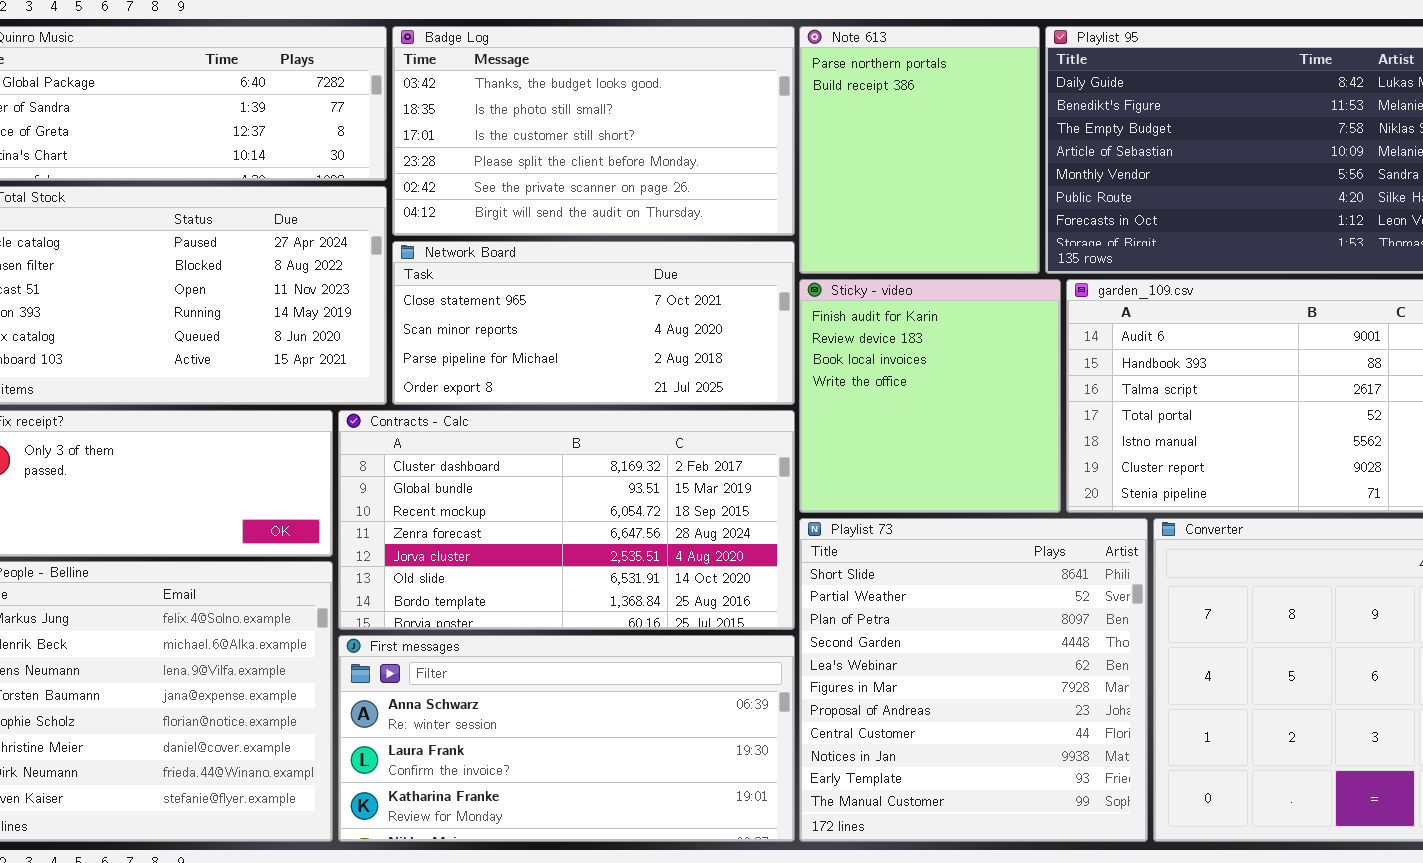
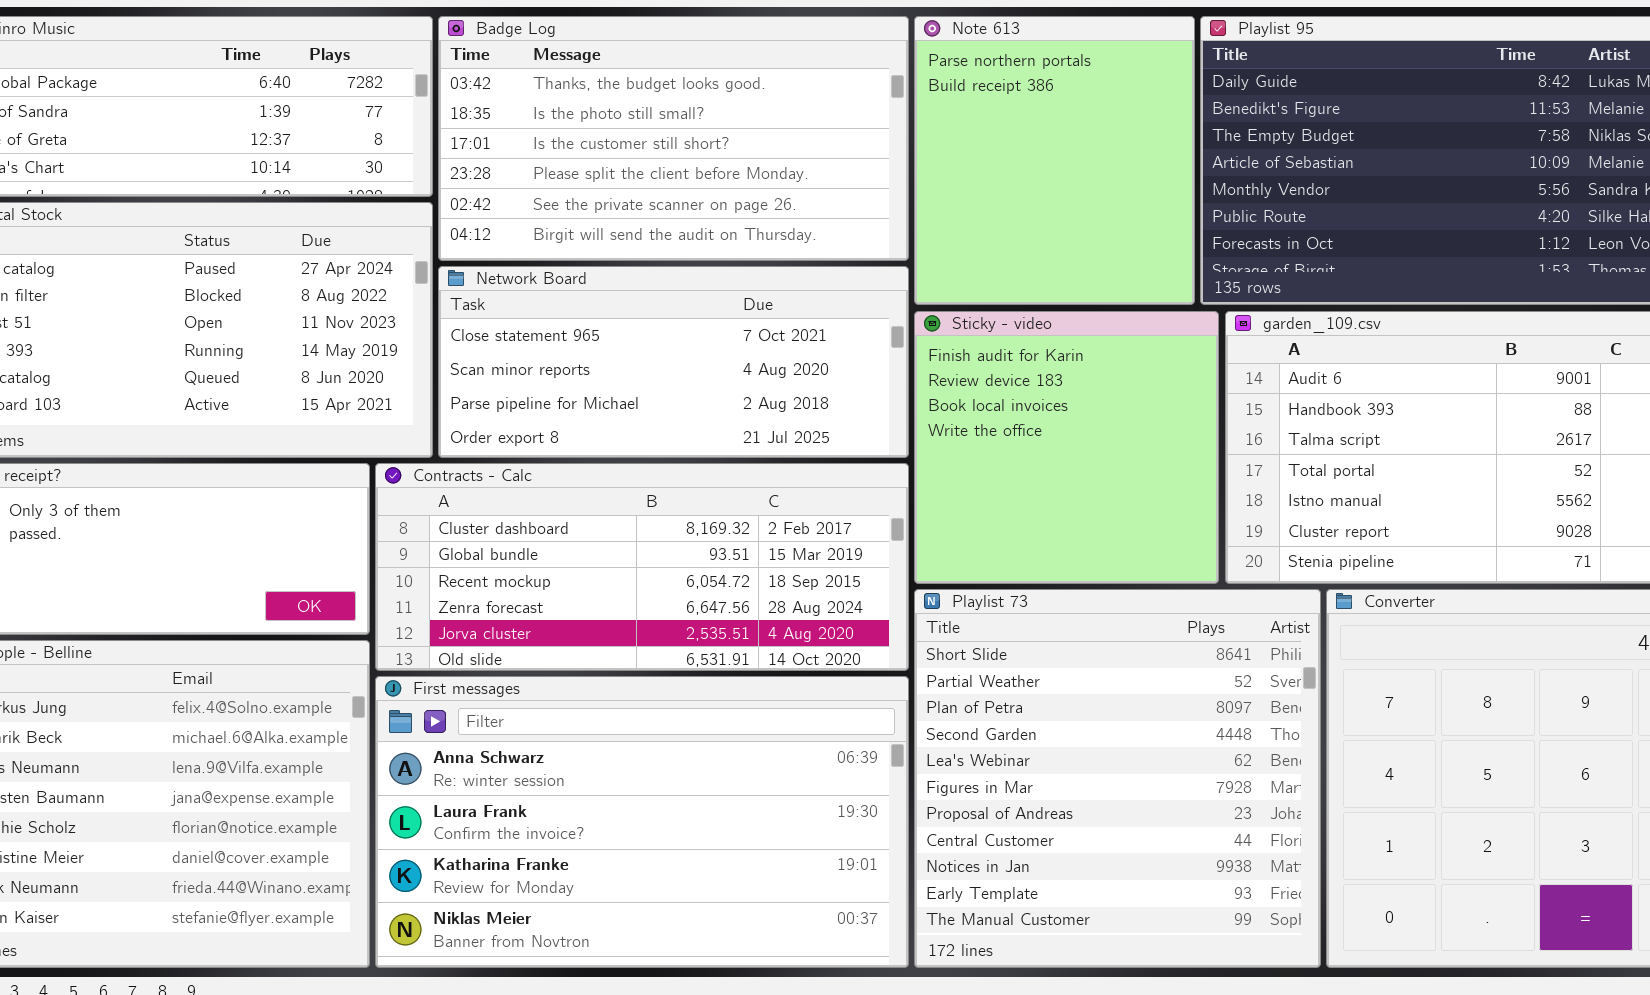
Contracts - Calc: [338,410,795,630] -> [375,463,909,671], resized
First messages: [338,635,795,842] -> [375,676,909,968], resized

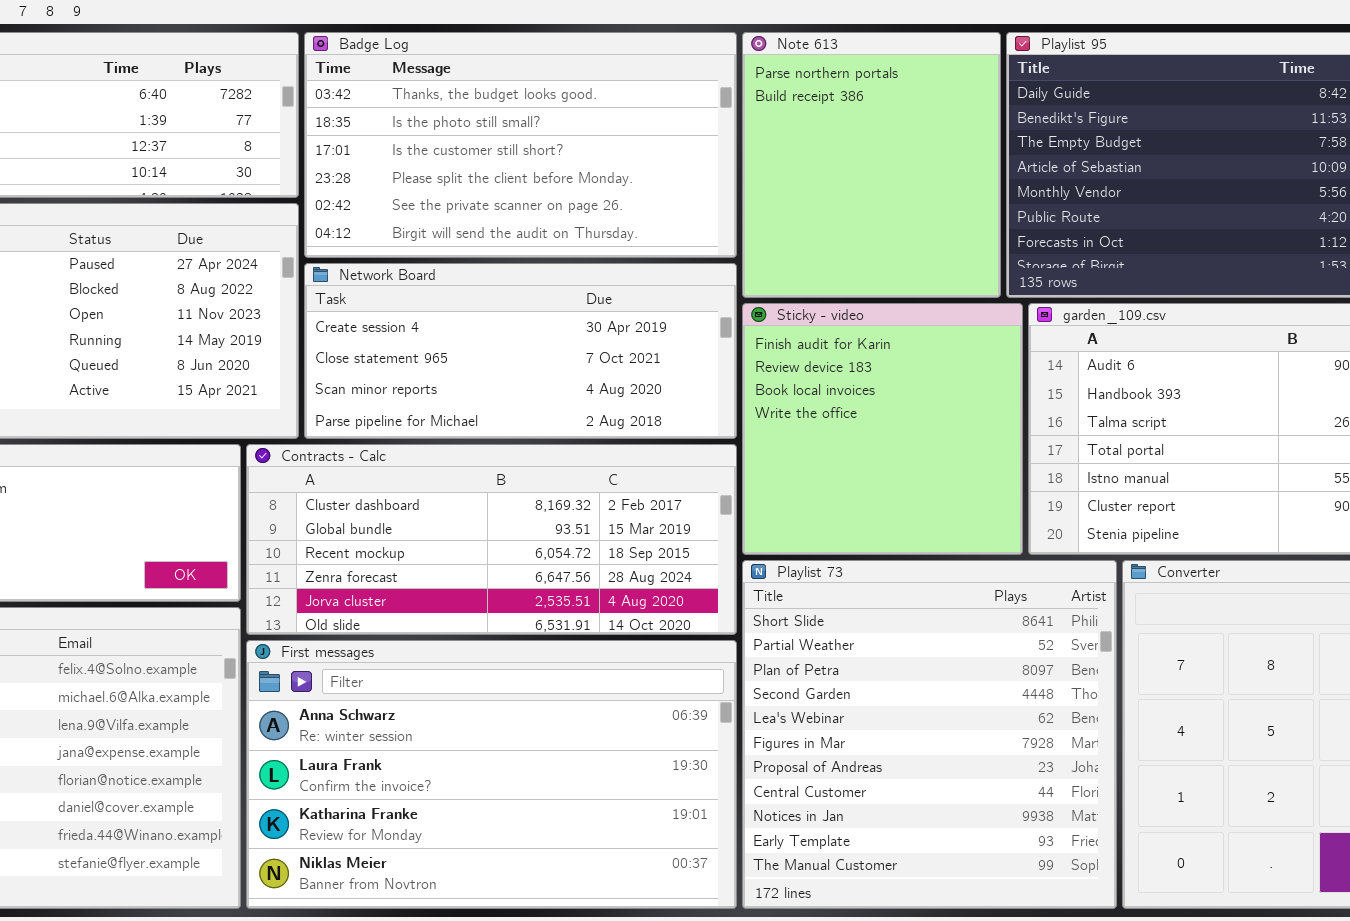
Network Board: [438,266,909,458] -> [304,263,737,439], scrolled up 1 row

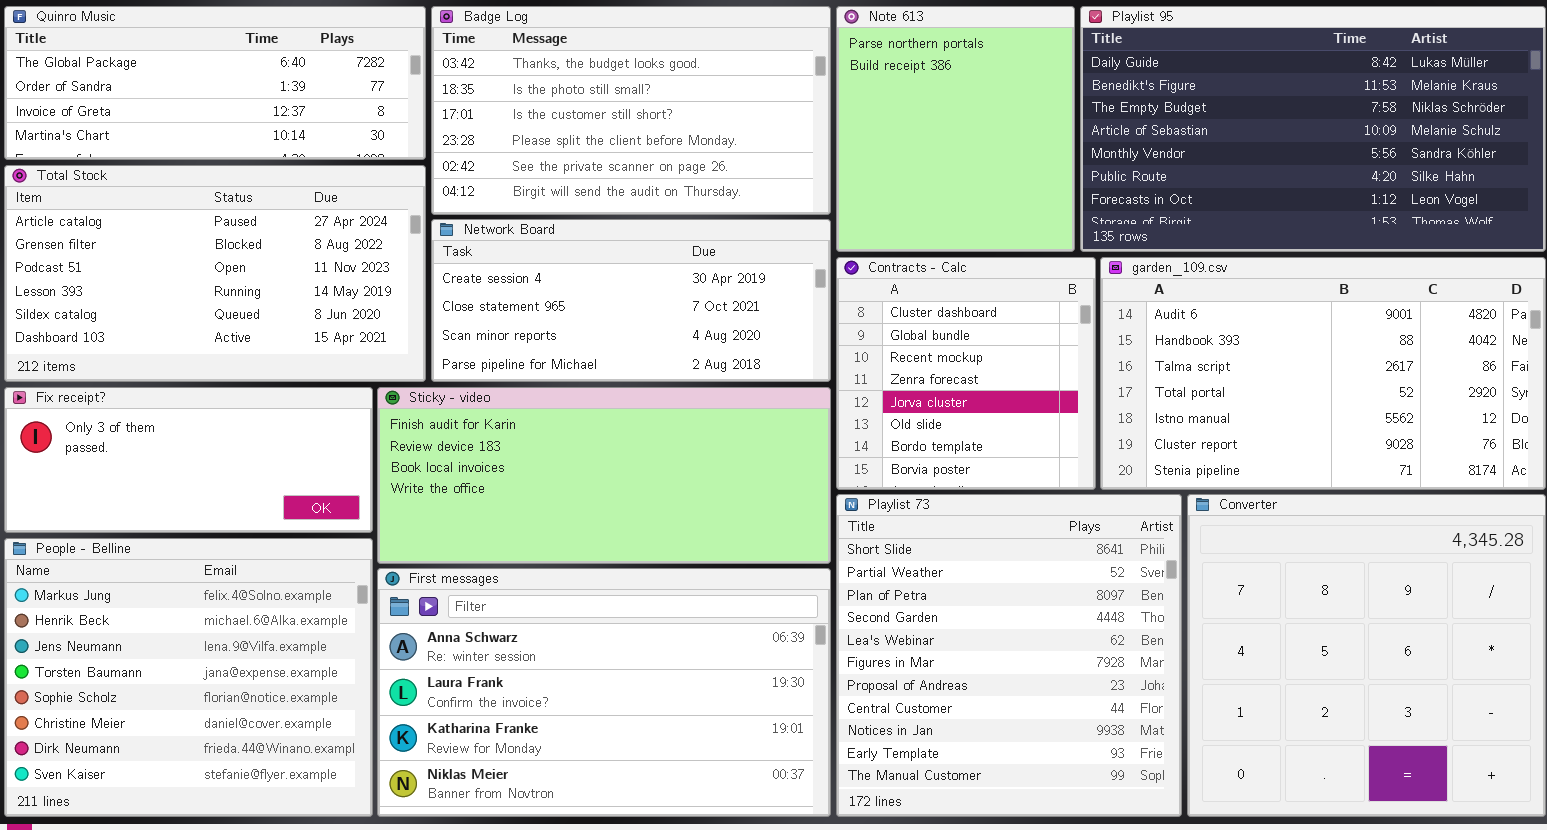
Sticky - video: [742,303,1023,555] -> [377,387,831,564], moved, resized
Contracts - Calc: [246,444,737,635] -> [836,257,1096,490], moved, resized

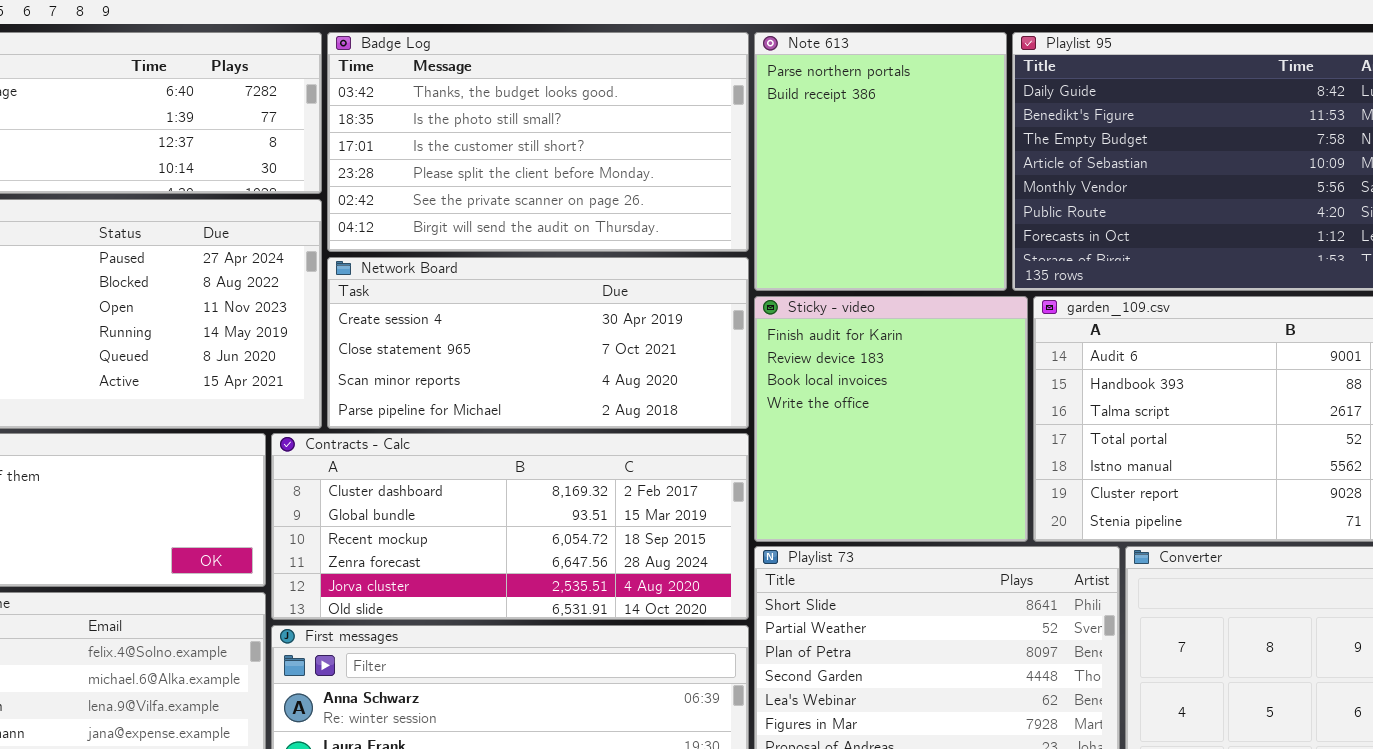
Contracts - Calc: [836,257,1096,490] -> [271,433,749,620], moved, resized
Sticky - video: [377,387,831,564] -> [754,296,1028,542], moved, resized

